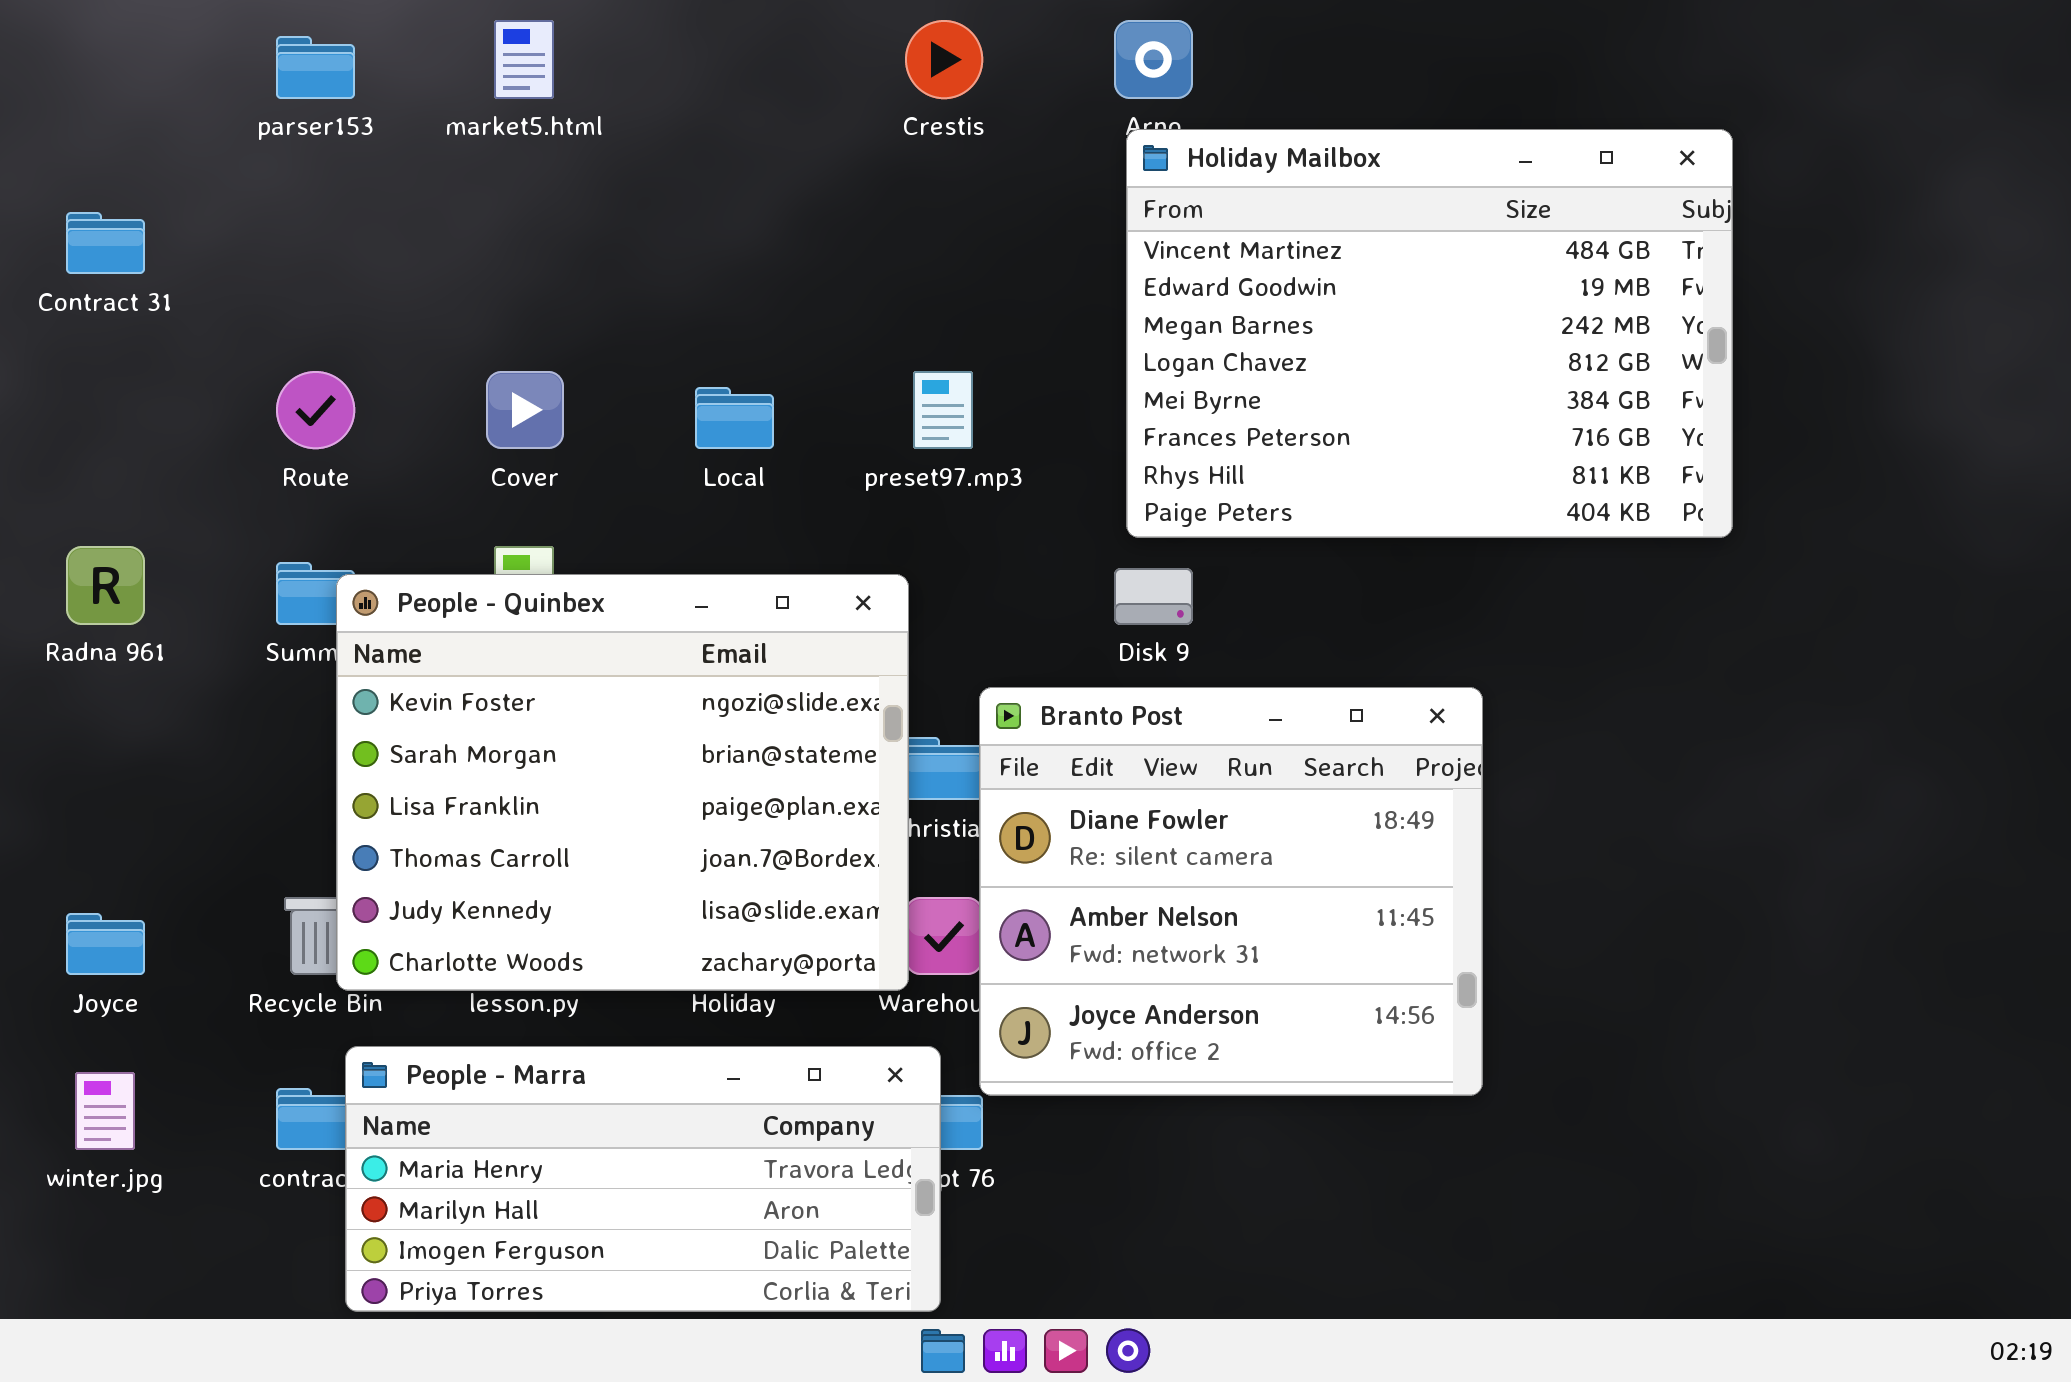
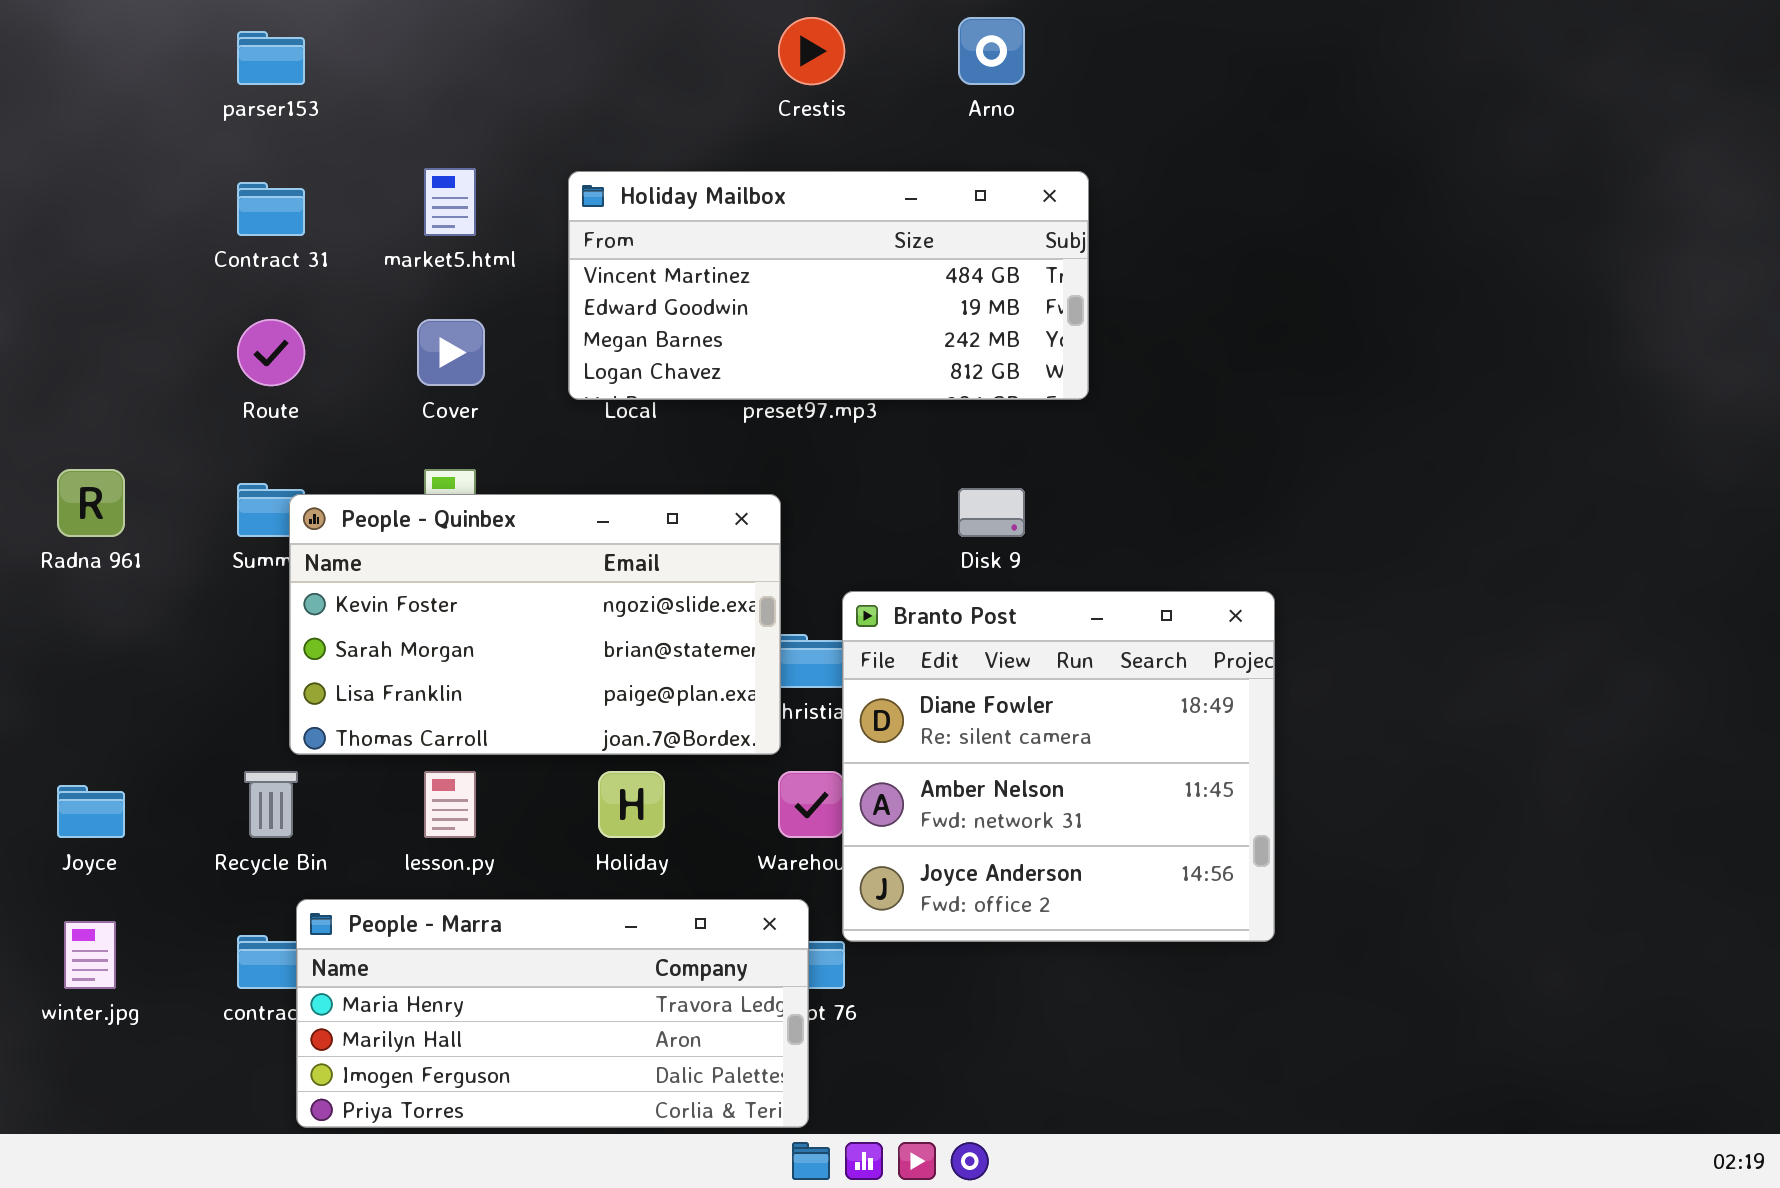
market5.html: [494,20,554,99] -> [424,168,476,236], moved
Holiday Mailbox: [1126,129,1733,538] -> [568,171,1089,400], moved, resized
Contract 31: [66,212,145,274] -> [237,182,305,236], moved
People - Quinbex: [336,574,909,991] -> [289,494,781,755], resized

